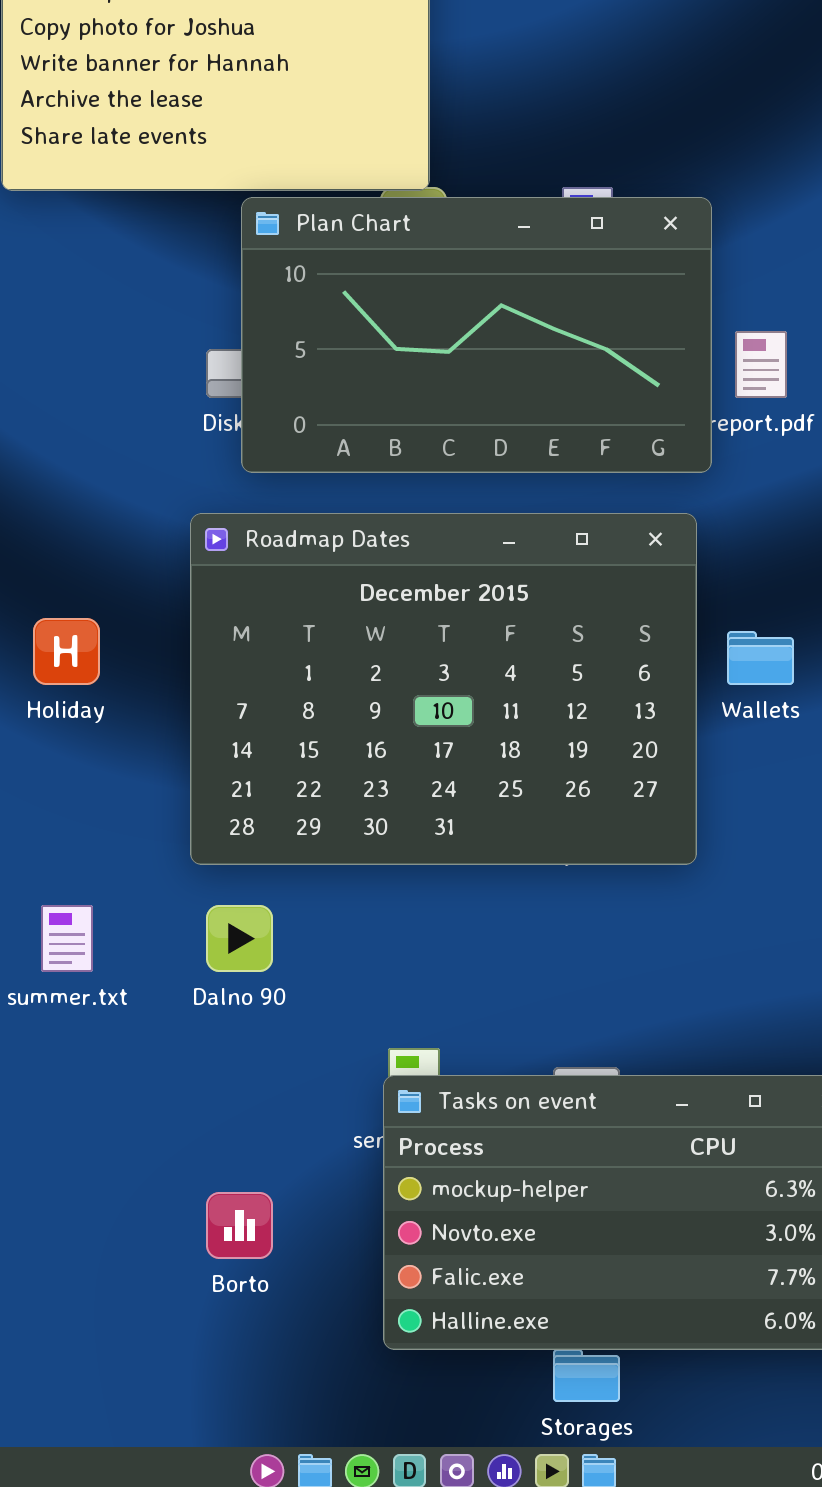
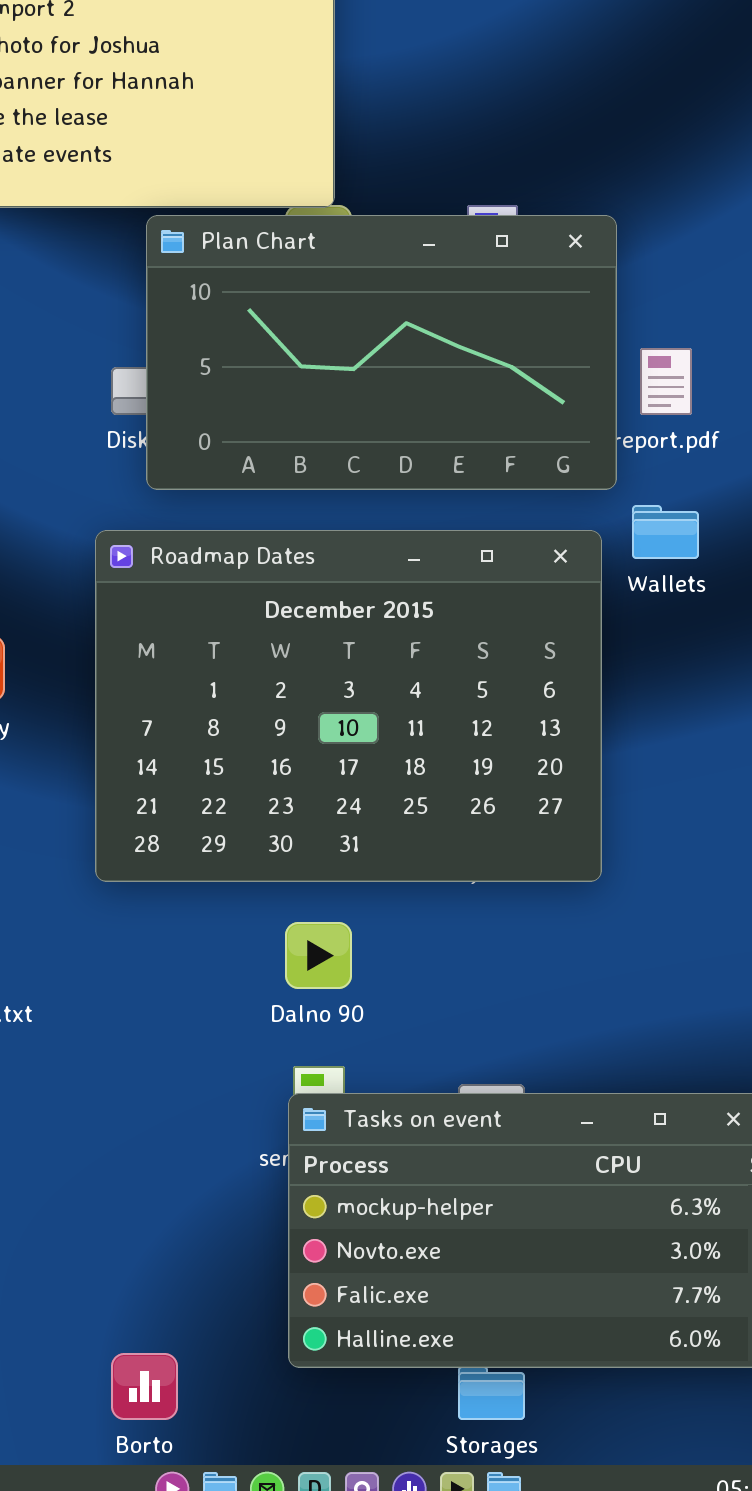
Wallets: [727,631,794,685] -> [632,505,699,559], moved
Dalno 90: [206,905,273,972] -> [285,922,352,989], moved
Borto: [206,1192,273,1259] -> [111,1353,178,1420], moved

